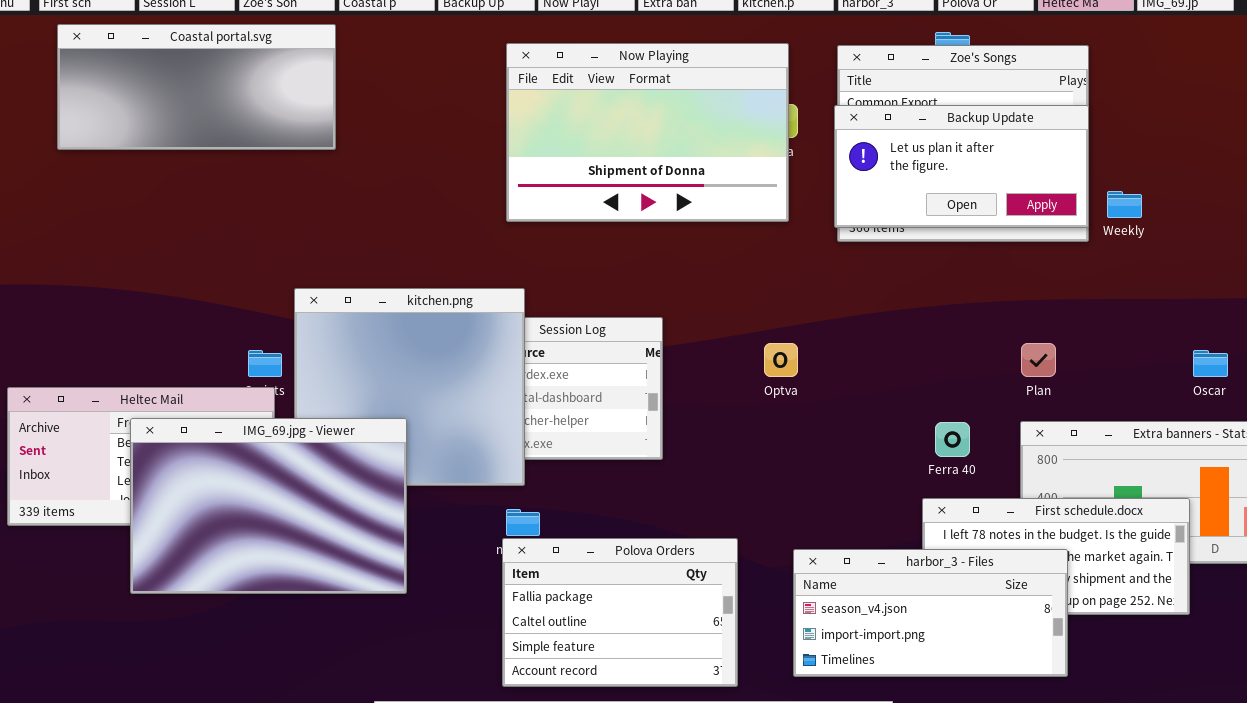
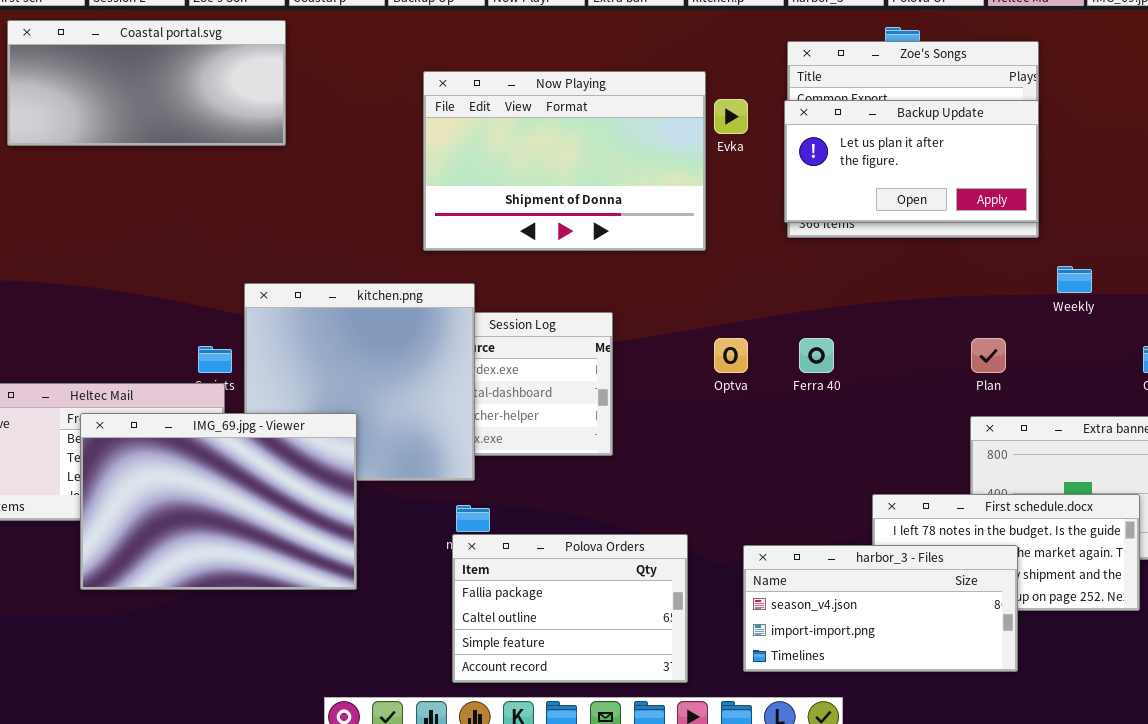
Now Playing: [506,43,789,222] -> [423,71,706,251], moved
Weekly: [1107,191,1142,218] -> [1057,266,1092,293], moved
Ferra 40: [935,422,970,457] -> [799,338,834,373], moved

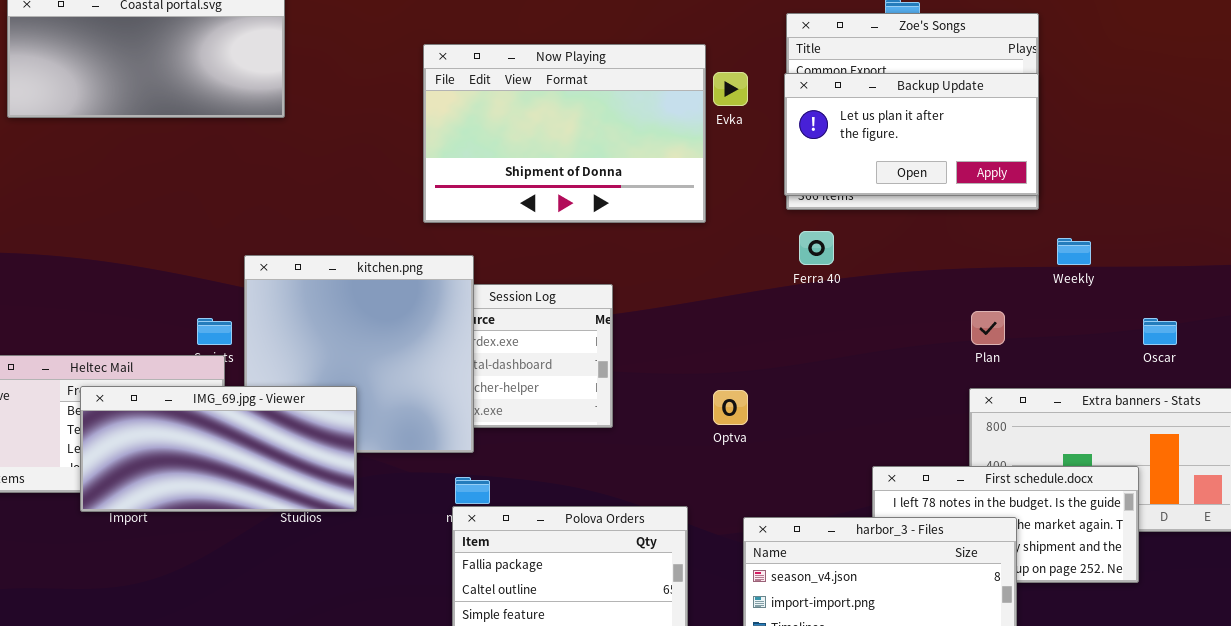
Optva: [714,338,748,373] -> [713,390,748,425], moved
Ferra 40: [799,338,834,373] -> [799,231,834,265], moved
IMG_69.jpg - Viewer: [80,413,357,590] -> [80,386,357,512], resized

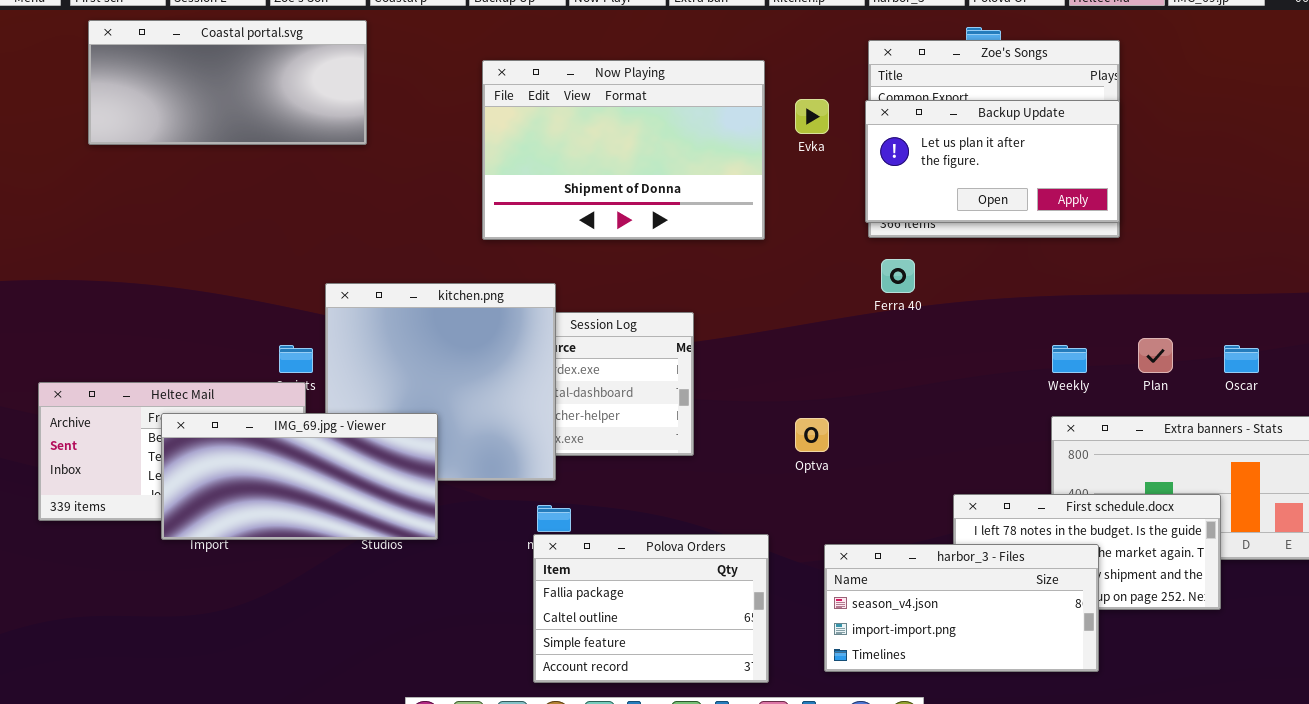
Now Playing: [423,44,706,223] -> [482,60,765,240], moved
Weekly: [1057,238,1091,265] -> [1052,345,1087,373], moved
Plan: [971,311,1005,345] -> [1138,338,1173,373], moved

